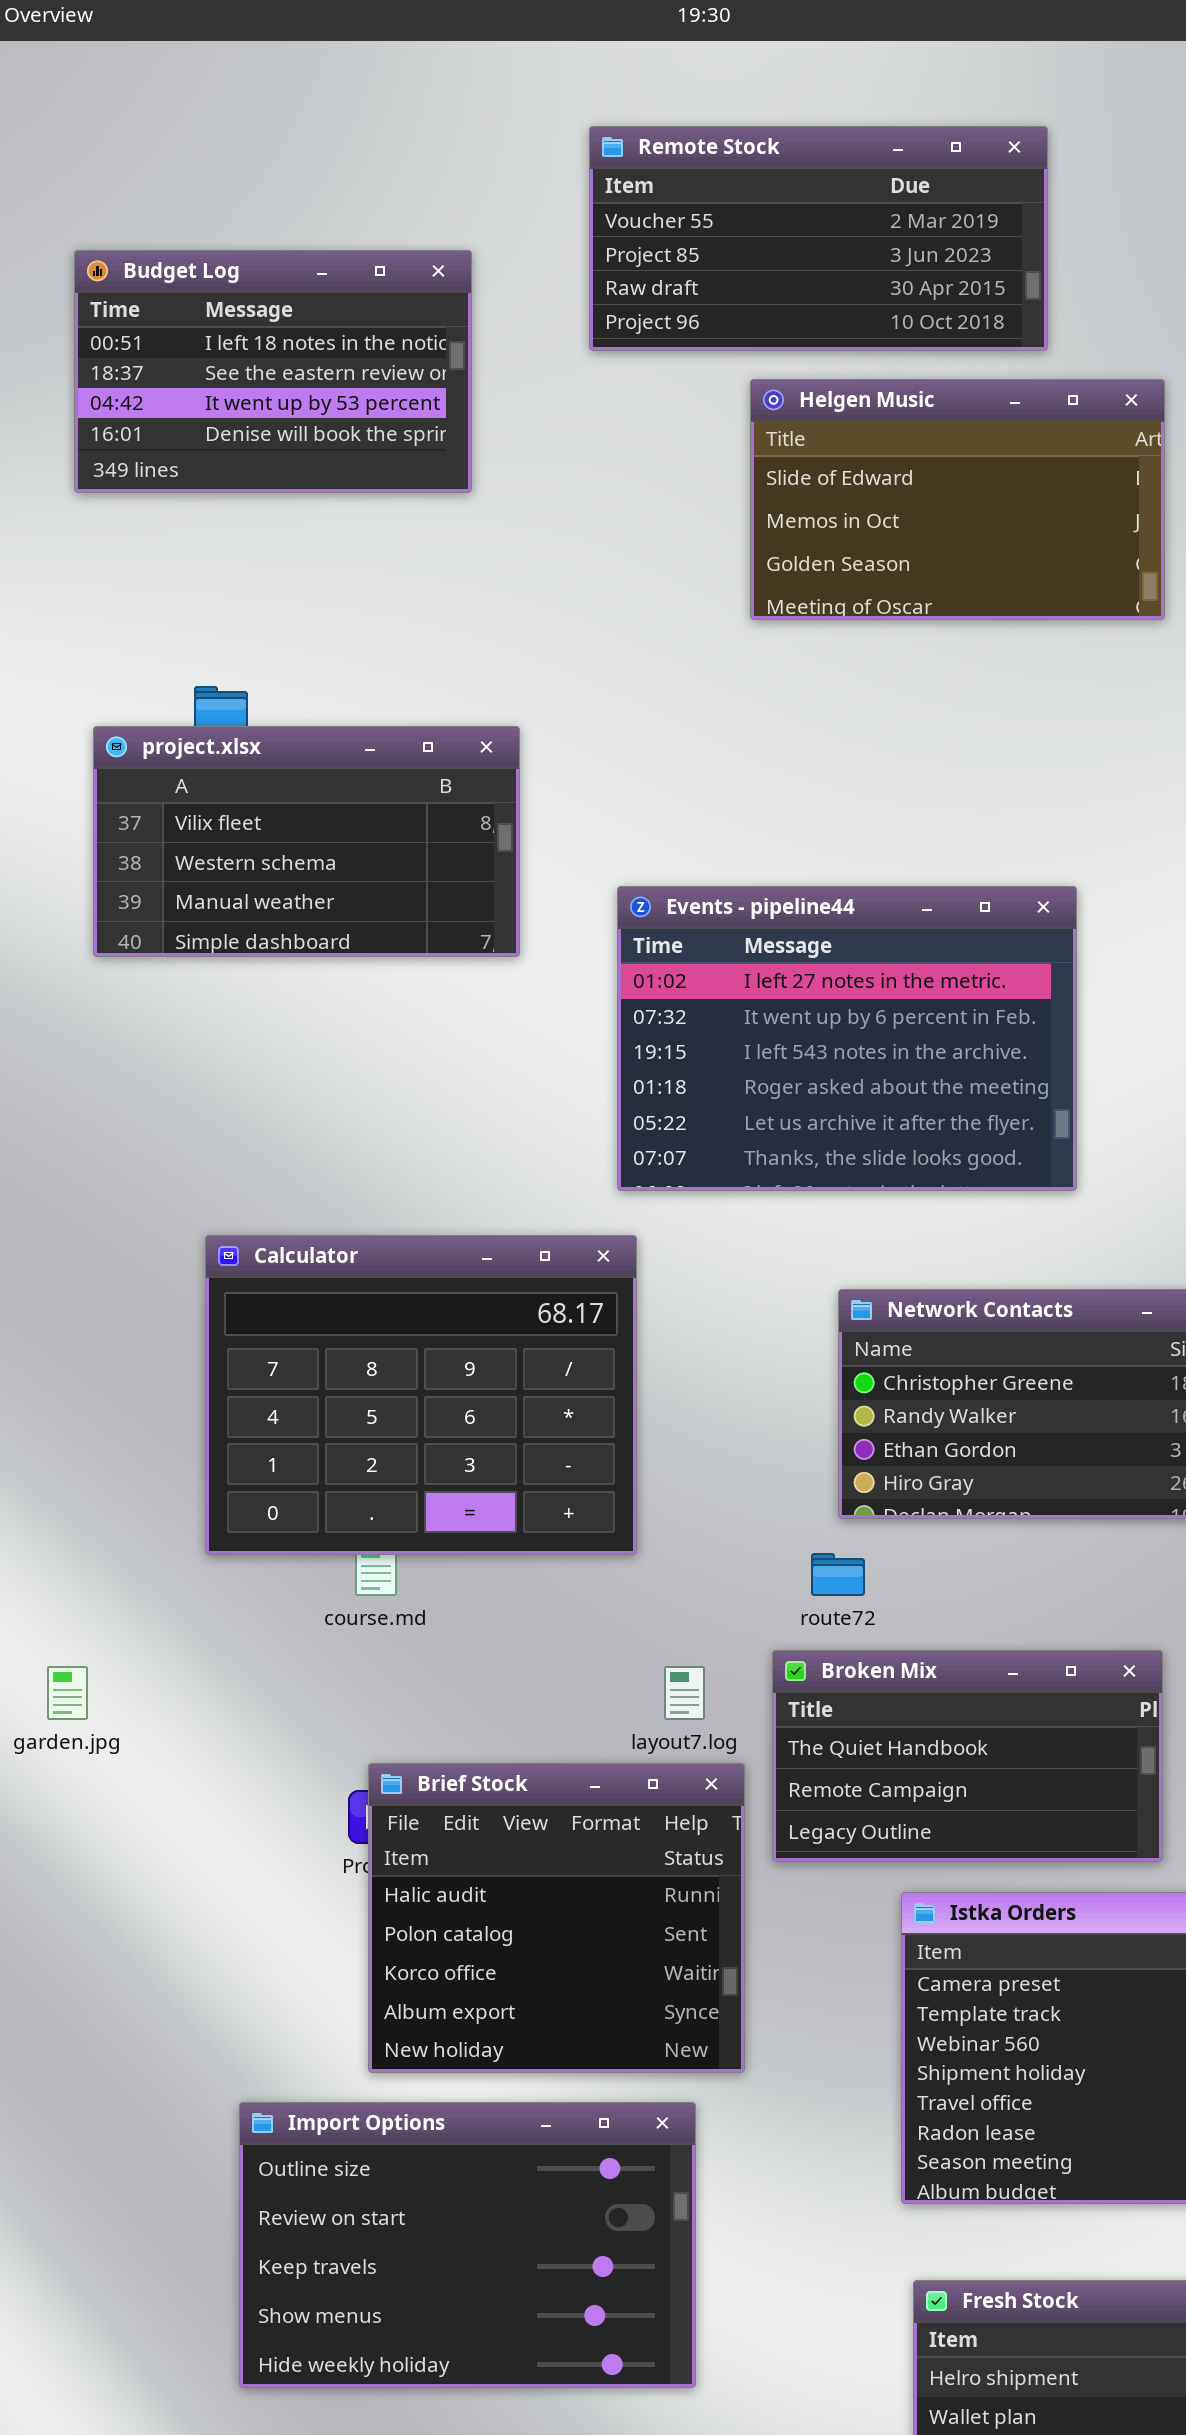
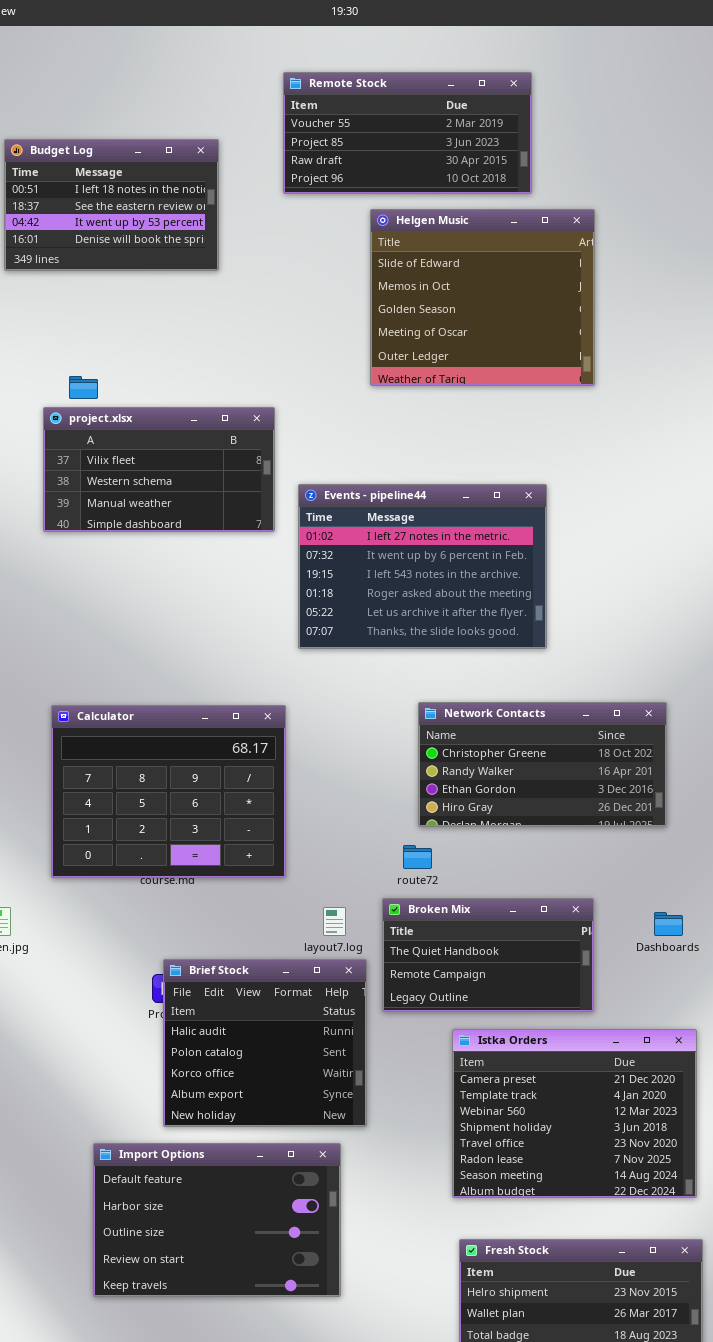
Helgen Music: [750,379,1165,620] -> [370,209,595,386], resized
project.xlsx: [93,726,520,957] -> [43,407,275,532], moved
Calculator: [205,1235,637,1555] -> [51,705,286,878], moved
Import Options: [239,2102,696,2388] -> [93,1143,341,1297], scrolled up 2 rows

